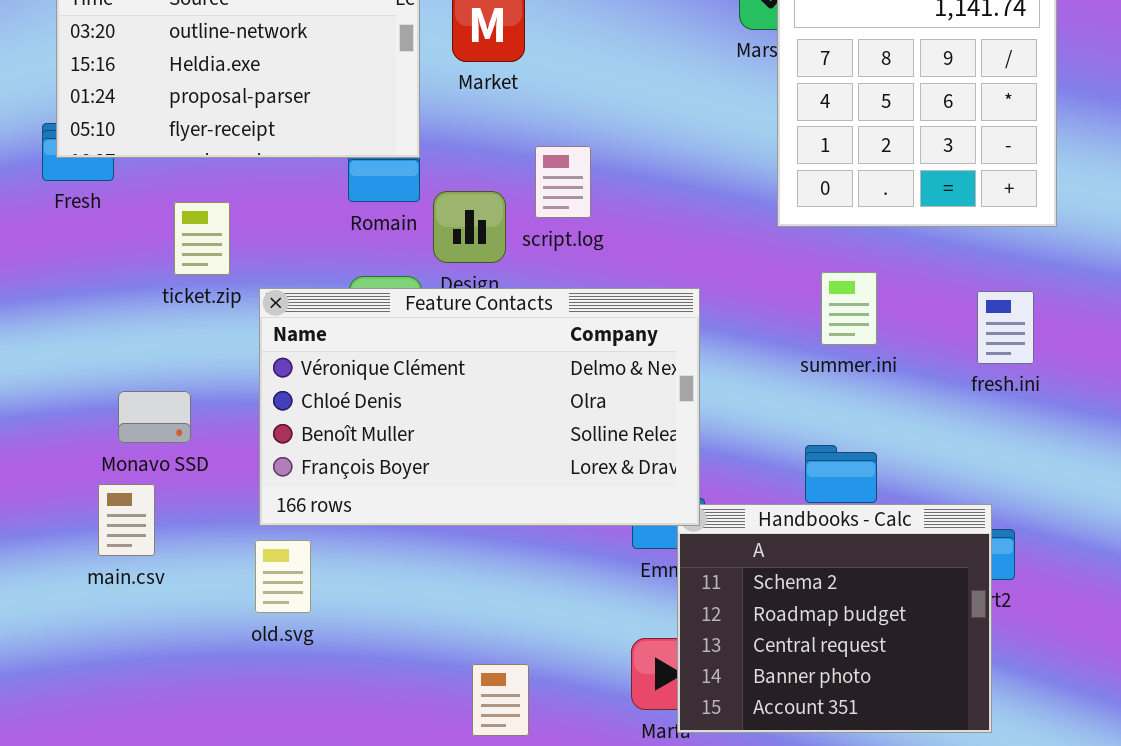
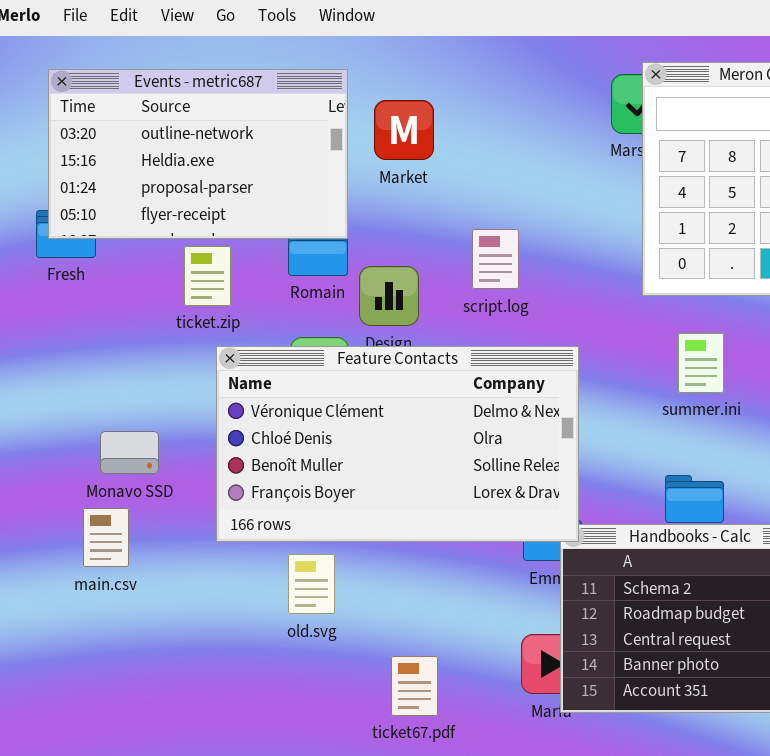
script.log: [535,146,591,218] -> [472,229,519,289], moved
ticket.zip: [174,202,230,275] -> [184,246,231,306], moved
old.svg: [255,540,311,613] -> [288,554,335,614], moved

